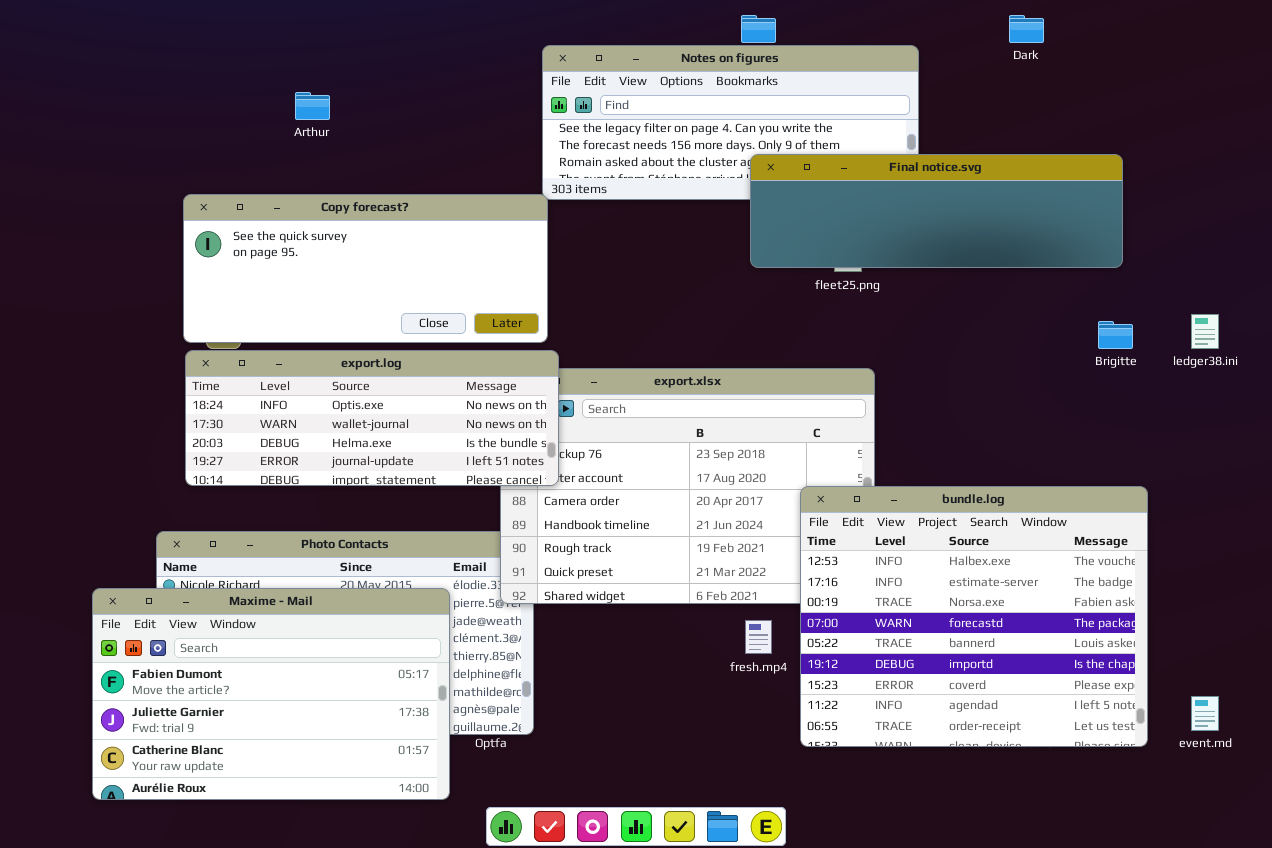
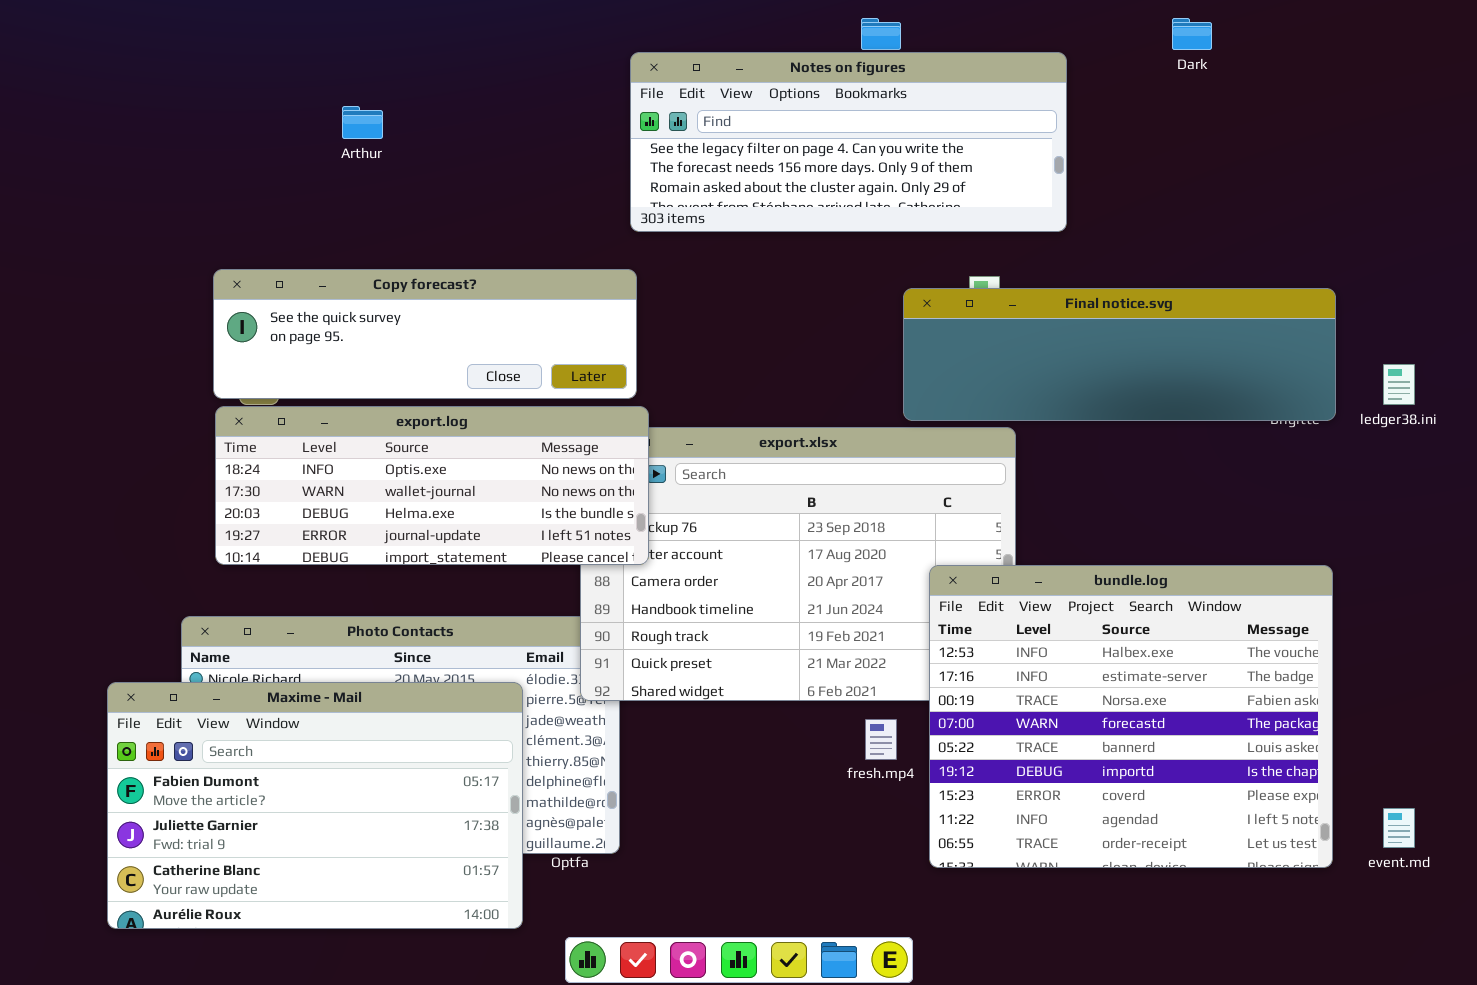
Final notice.svg: [750,154,1123,268] -> [903,288,1336,421], moved
Copy forecast?: [183,194,548,343] -> [213,269,637,399], resized

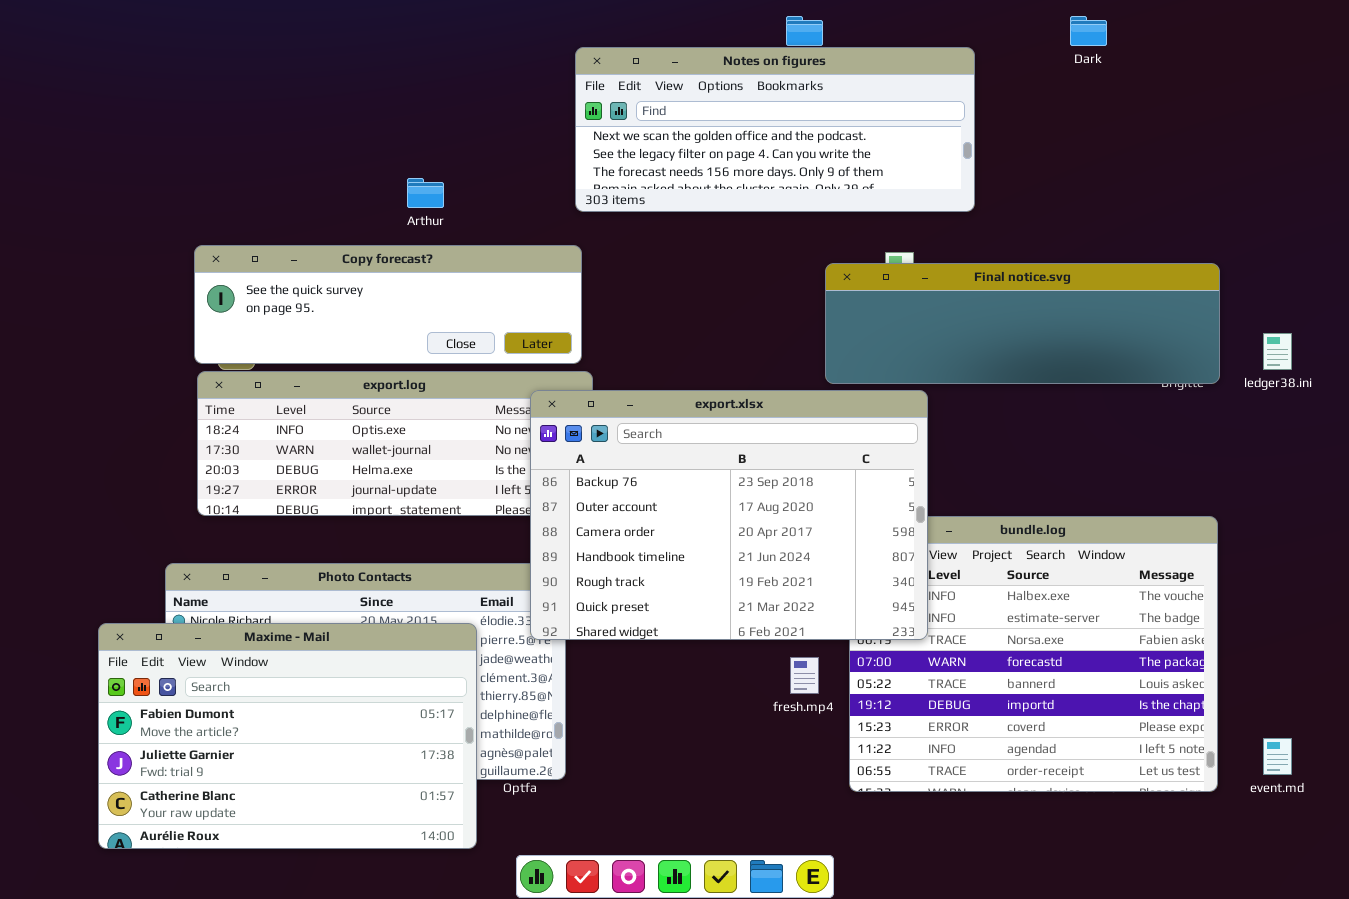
Notes on figures: [630,52,1067,232] -> [575,47,975,212], scrolled up 1 row
Arthur: [342,106,383,139] -> [407,178,444,208], moved
export.xlsx: [580,427,1016,701] -> [530,390,928,640], raised

